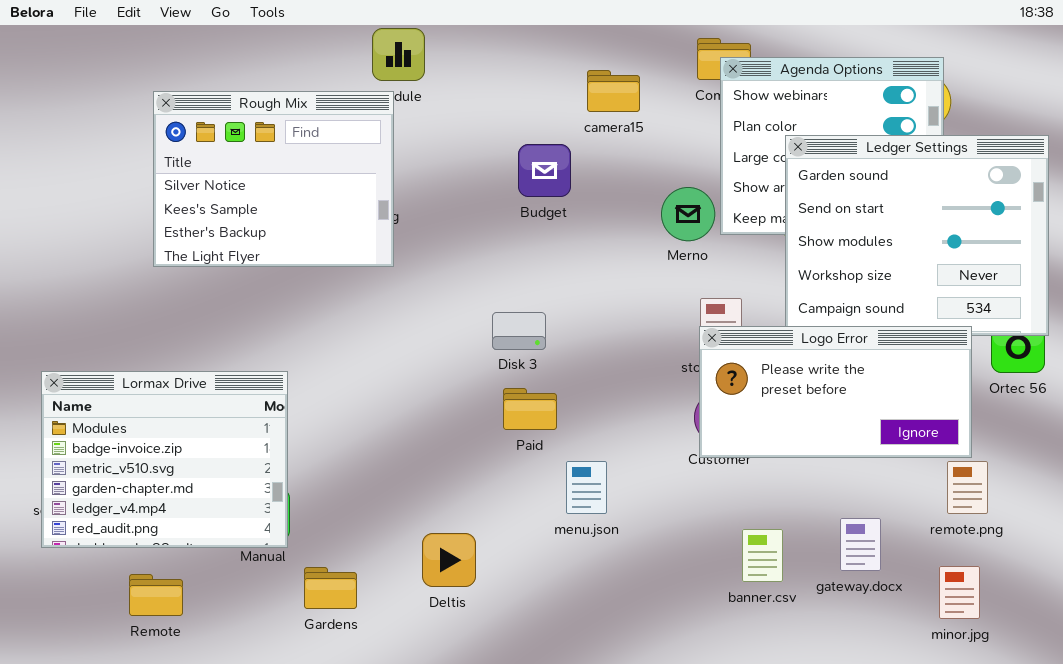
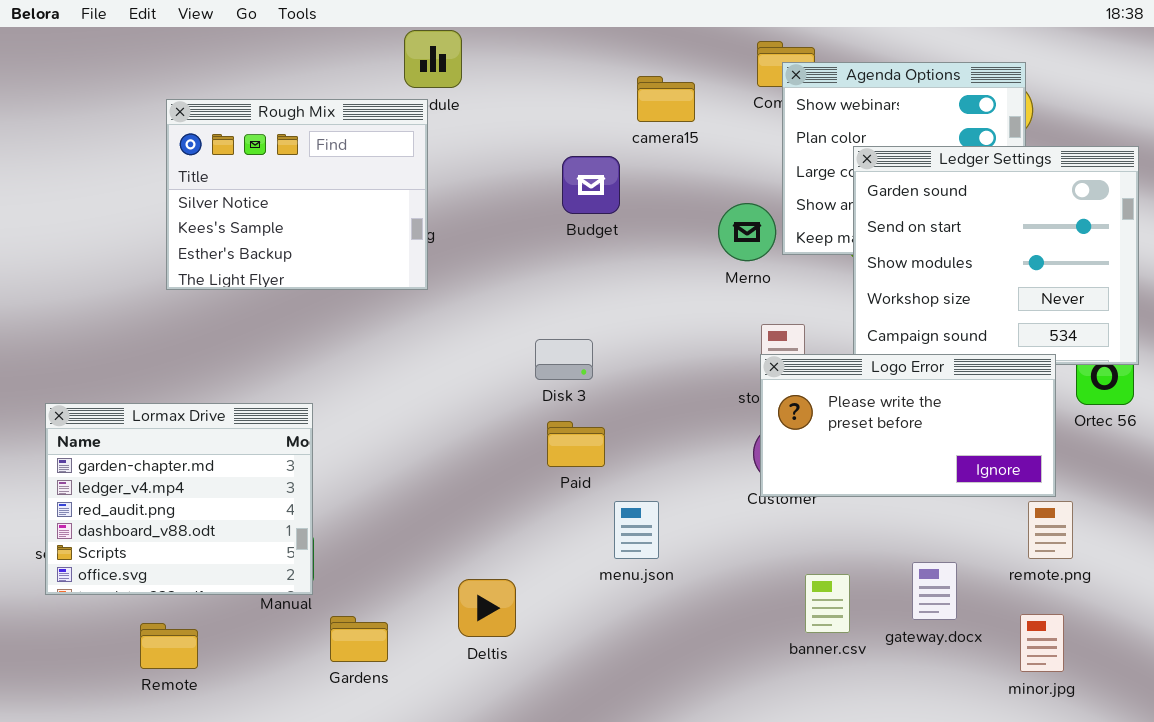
Lormax Drive: [41,371,288,548] -> [45,403,313,595], scrolled down 3 rows

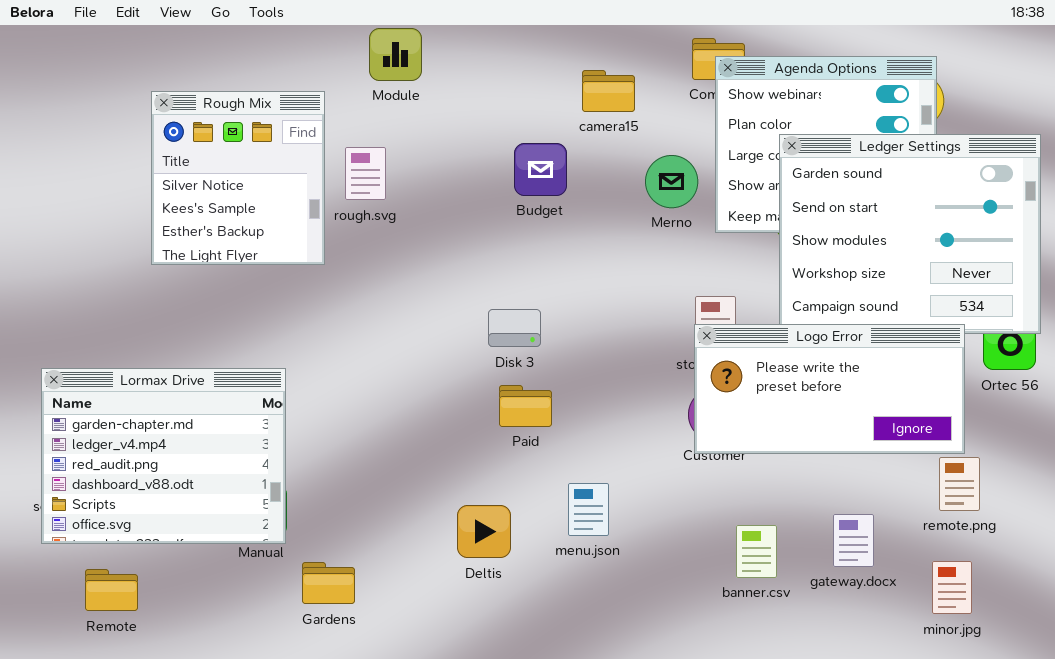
Rough Mix: [166,99,428,290] -> [151,91,325,265], resized
Merno: [718,203,776,261] -> [645,155,698,208], moved
menu.json: [614,501,659,559] -> [568,483,609,536], moved
Deltis: [458,579,516,637] -> [457,505,511,558], moved
Remote: [140,623,198,669] -> [85,569,138,611], moved

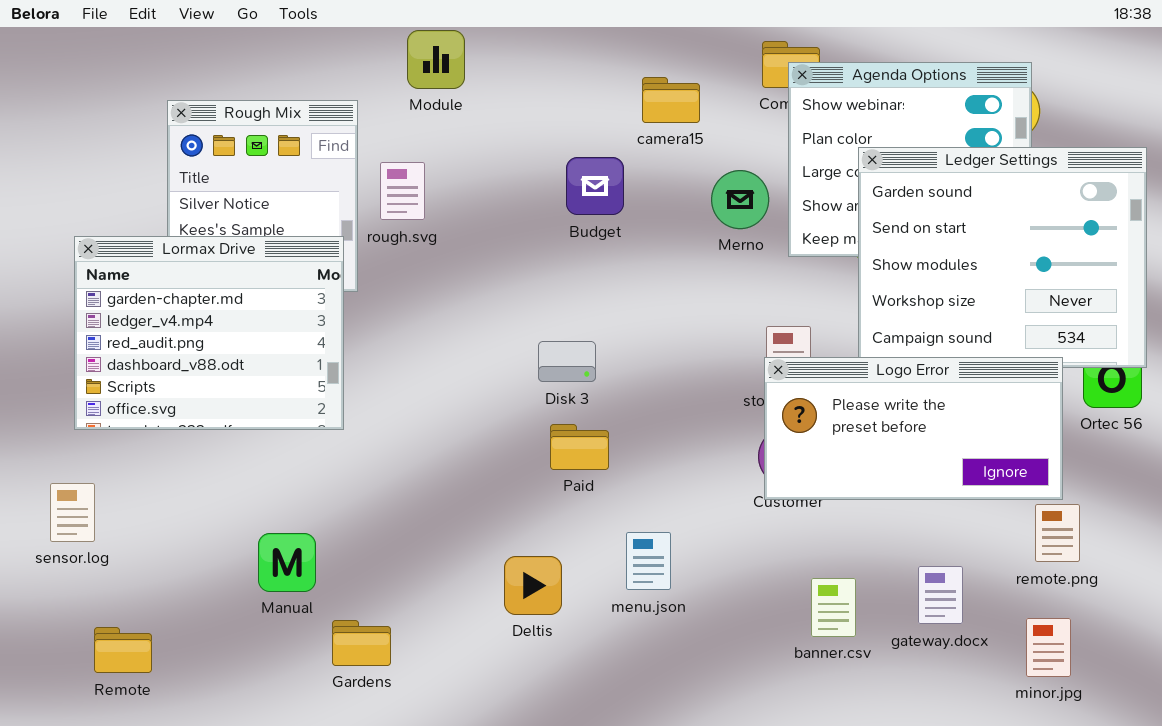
Lormax Drive: [41,368,286,544] -> [74,236,344,430], moved

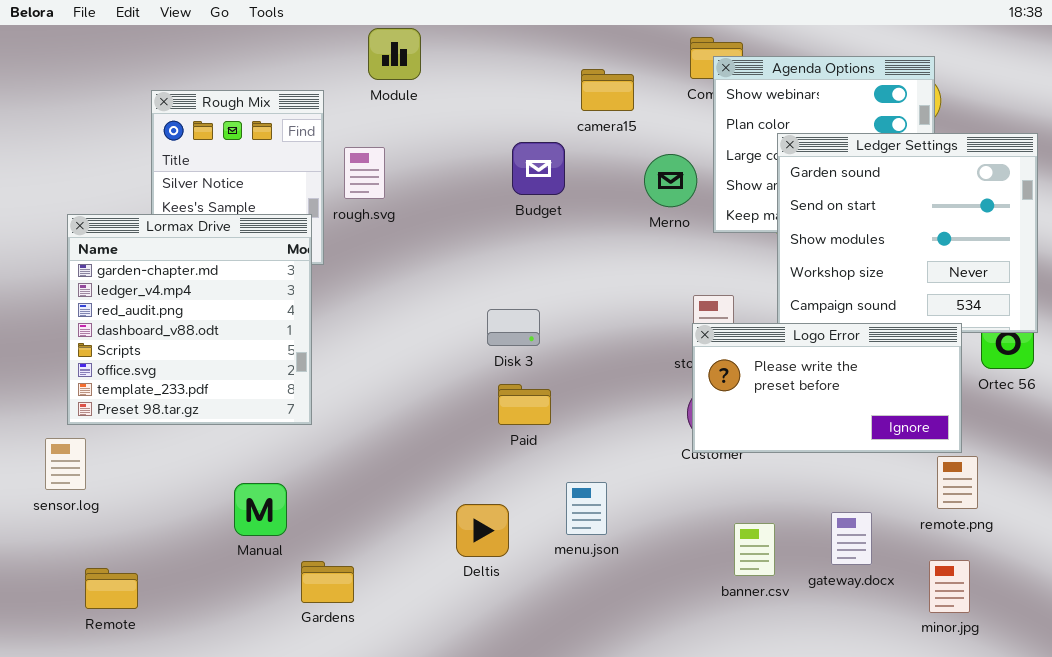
Lormax Drive: [74,236,344,430] -> [67,214,312,425], resized

